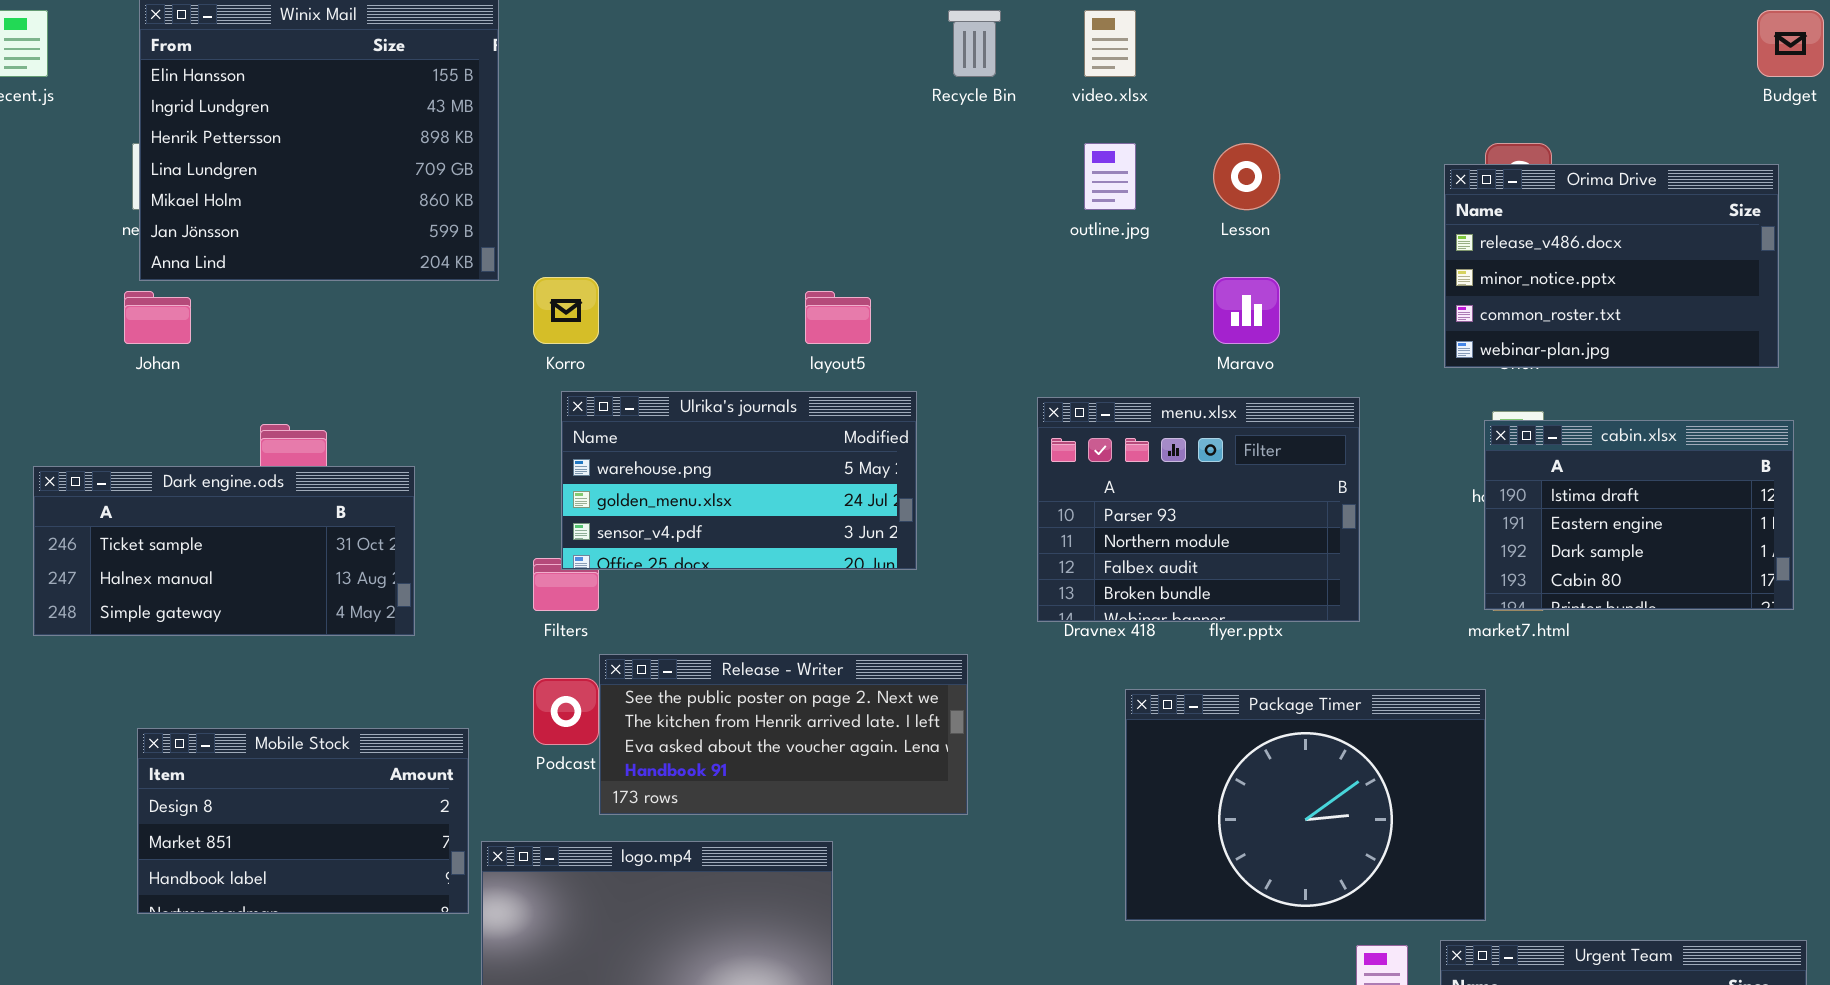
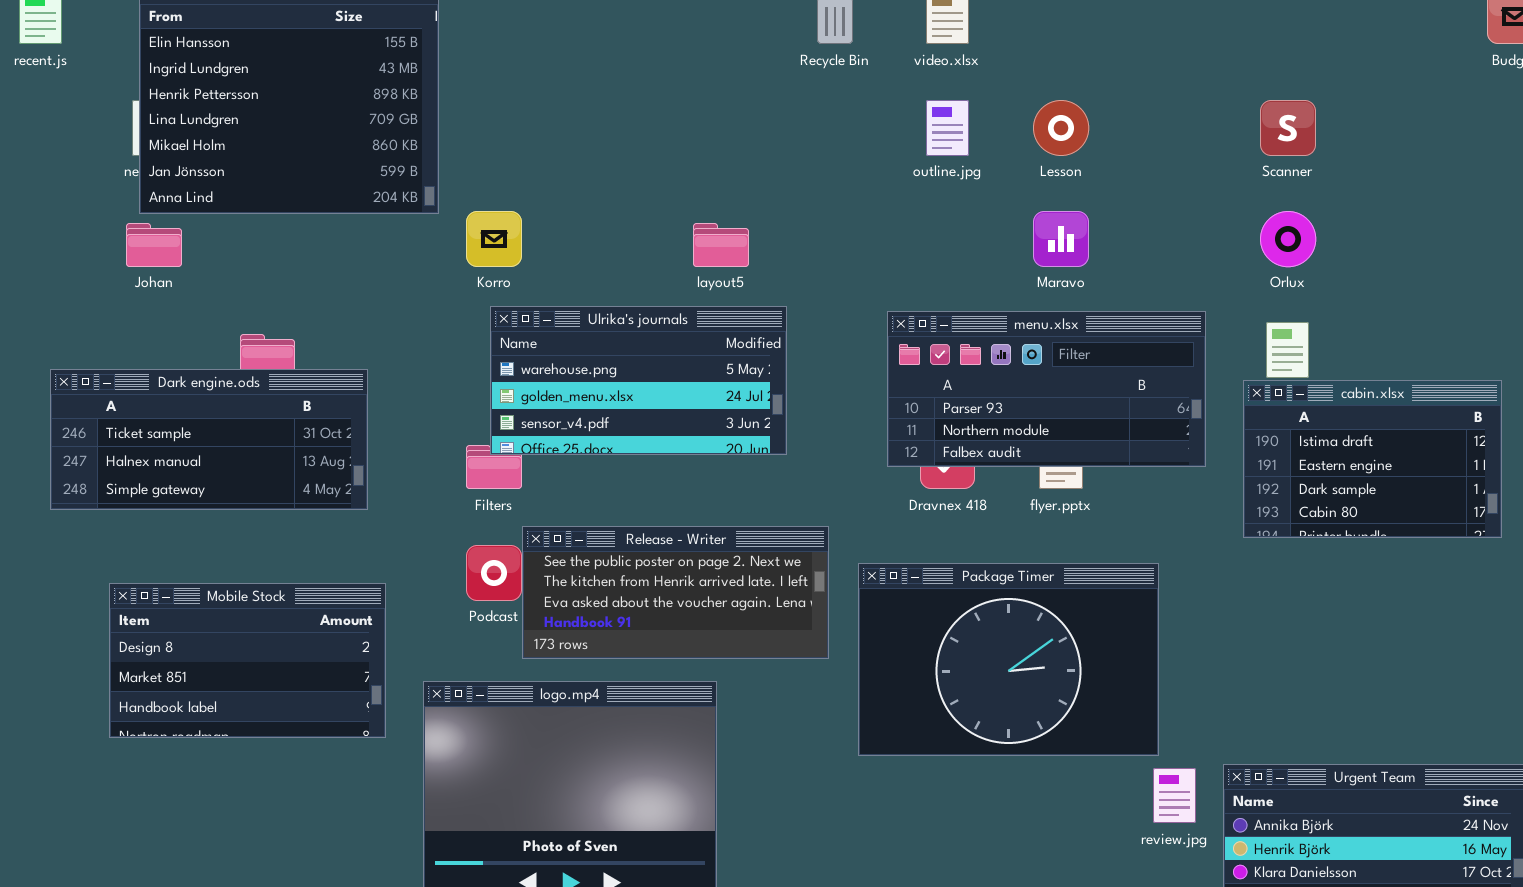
Orima Drive: [1444,164,1779,368] -> none, closed
menu.xlsx: [1037,397,1360,622] -> [887,311,1206,467], resized
cabin.xlsx: [1484,420,1794,610] -> [1243,380,1502,538], moved
Package Timer: [1125,689,1486,921] -> [858,563,1159,756], moved
Mobile Stock: [137,728,469,914] -> [109,583,386,738], moved

